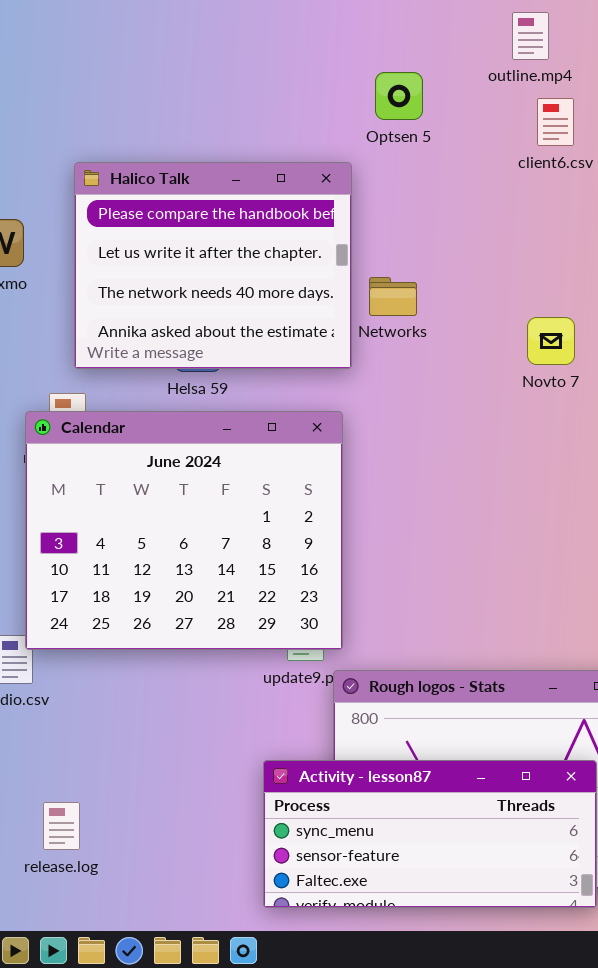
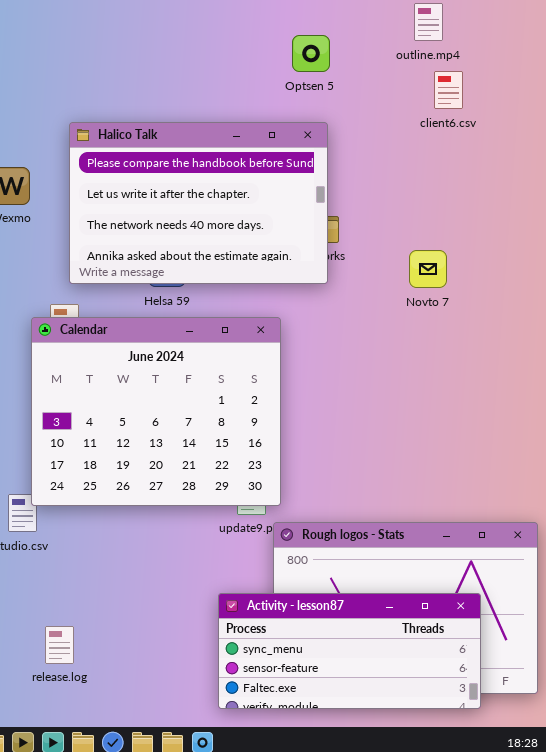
Optsen 5: [375,72,423,120] -> [292,35,330,72], moved
Halico Talk: [74,162,352,369] -> [69,122,328,284], resized
Novto 7: [527,317,575,365] -> [409,250,447,288], moved

